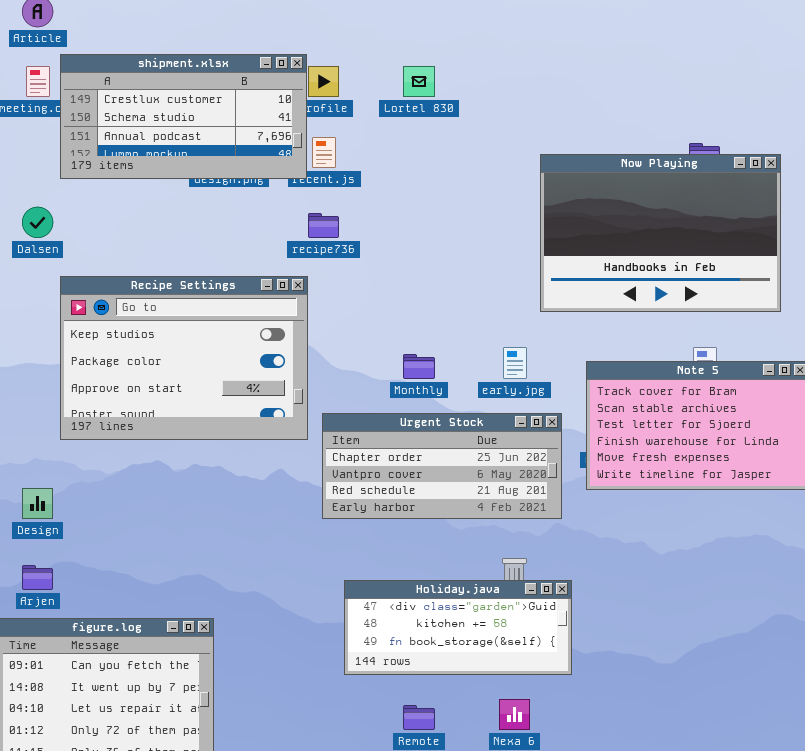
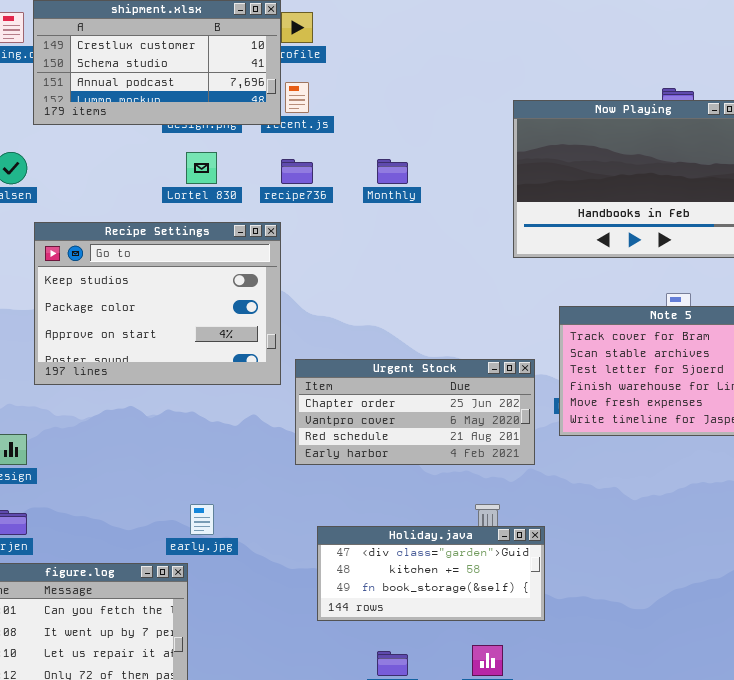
Lortel 830: [403,66,435,97] -> [186,152,217,184], moved
early.jpg: [503,347,527,379] -> [190,504,214,535], moved
Monthly: [403,354,435,379] -> [377,159,408,184], moved

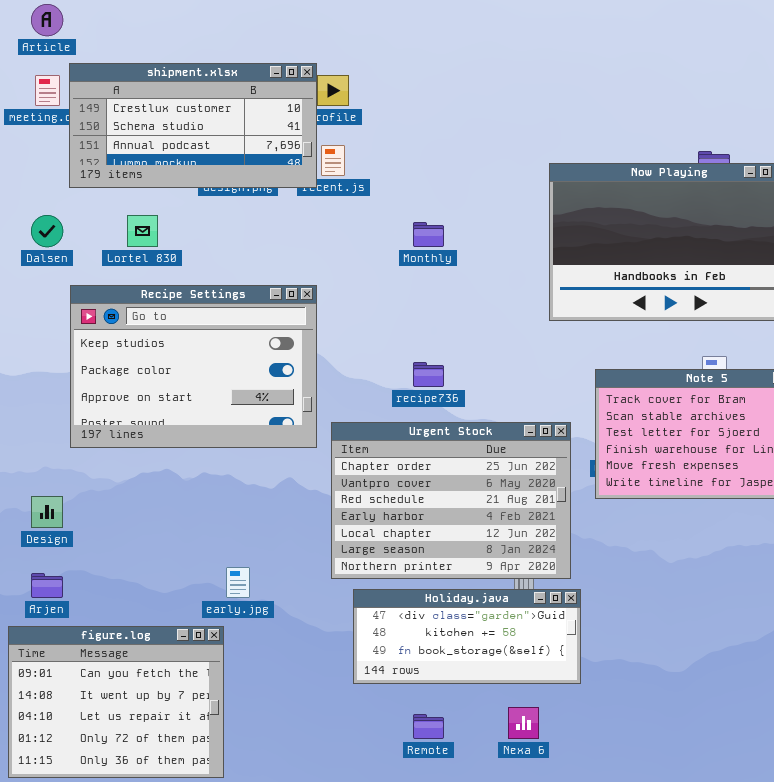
Lortel 830: [186,152,217,184] -> [127,215,158,247], moved
recipe736: [281,159,313,184] -> [413,362,444,387], moved
Urgent Stock: [295,359,535,465] -> [331,422,571,579], resized

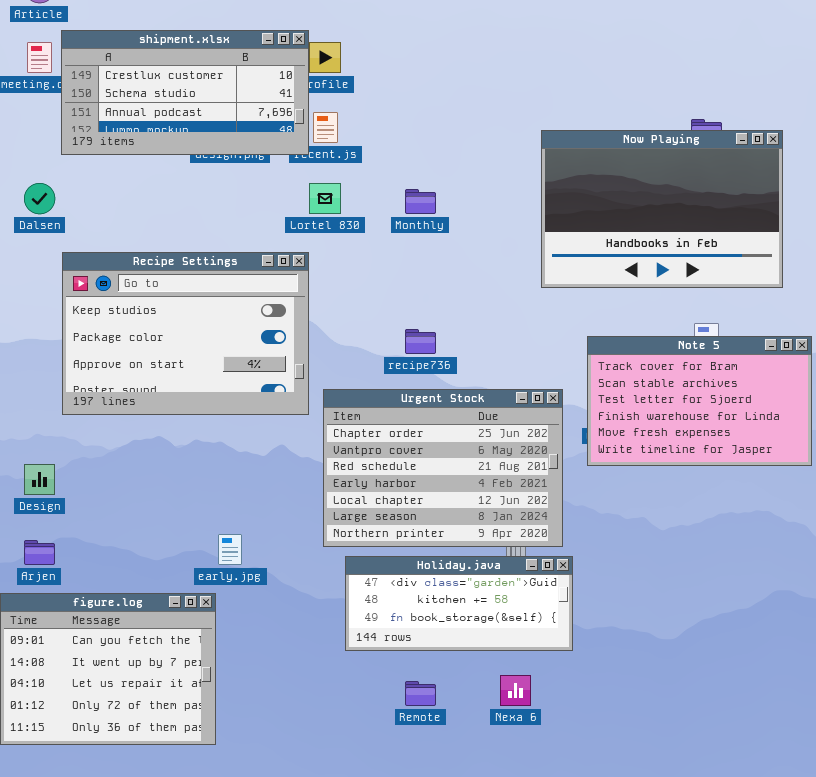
Lortel 830: [127,215,158,247] -> [309,183,341,214], moved

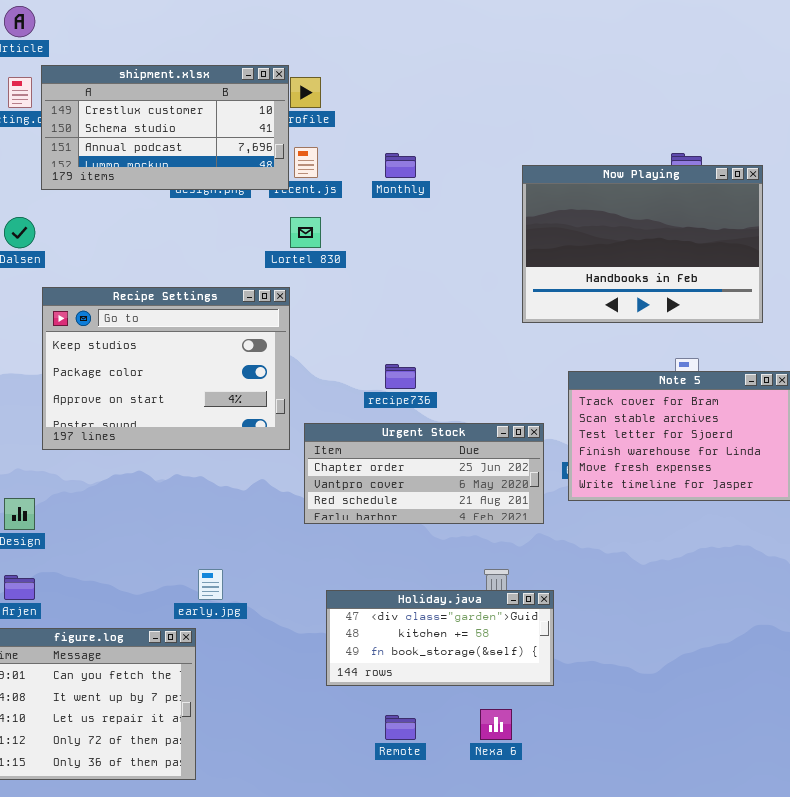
Monthly: [405,189,436,214] -> [385,153,416,178], moved
Urgent Stock: [323,389,563,547] -> [304,423,544,524], resized

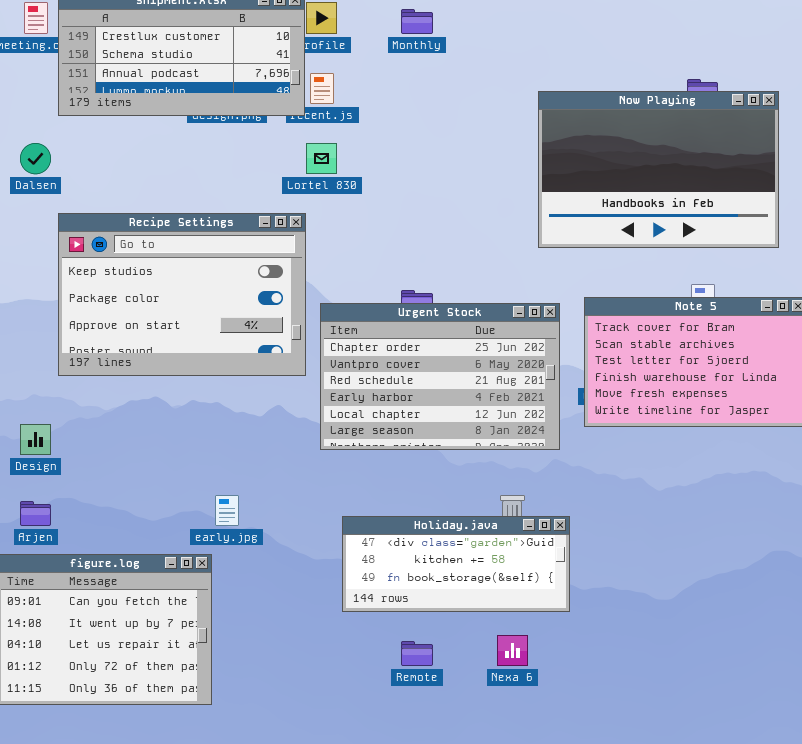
Monthly: [385,153,416,178] -> [401,9,433,34], moved
Urgent Stock: [304,423,544,524] -> [320,303,560,450], resized

